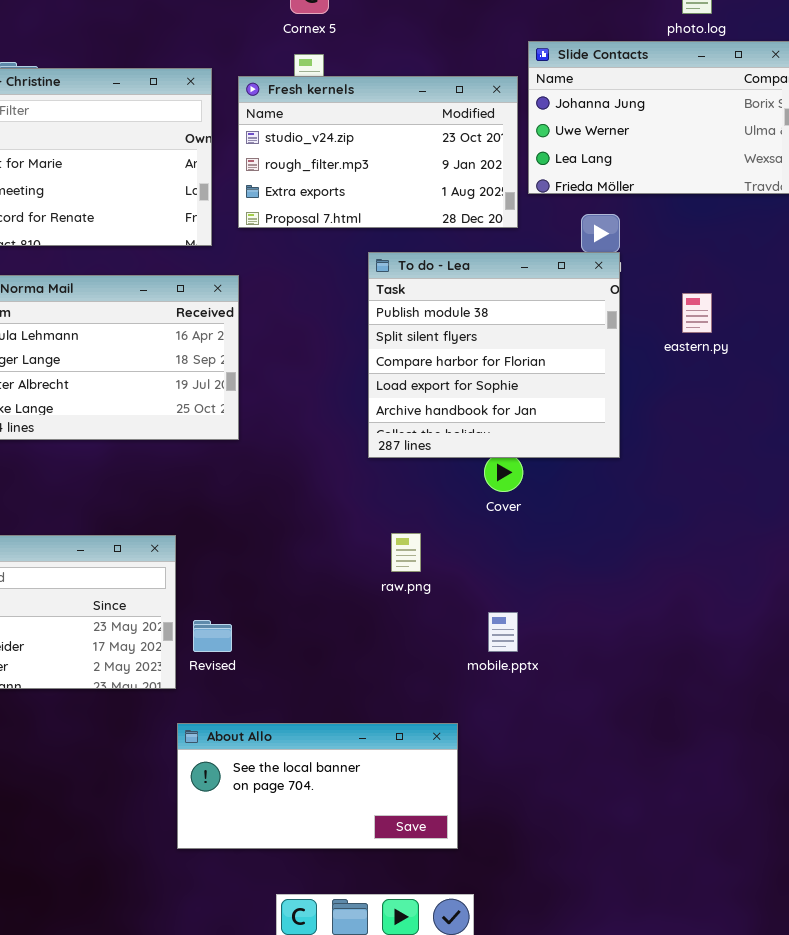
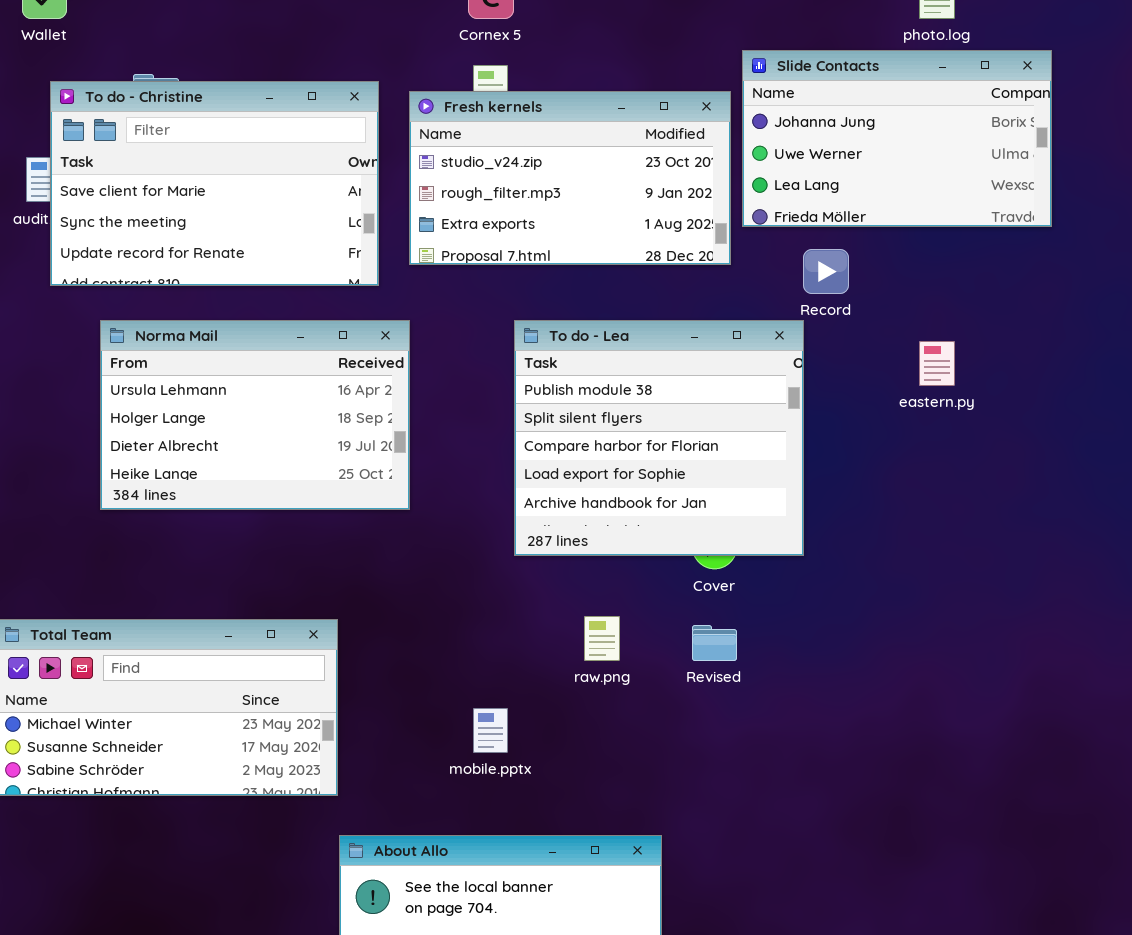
To do - Lea: [368,252,620,458] -> [514,320,804,556], moved
mobile.pptx: [488,612,518,652] -> [473,708,508,753], moved
Revised: [193,620,232,652] -> [692,625,737,661], moved

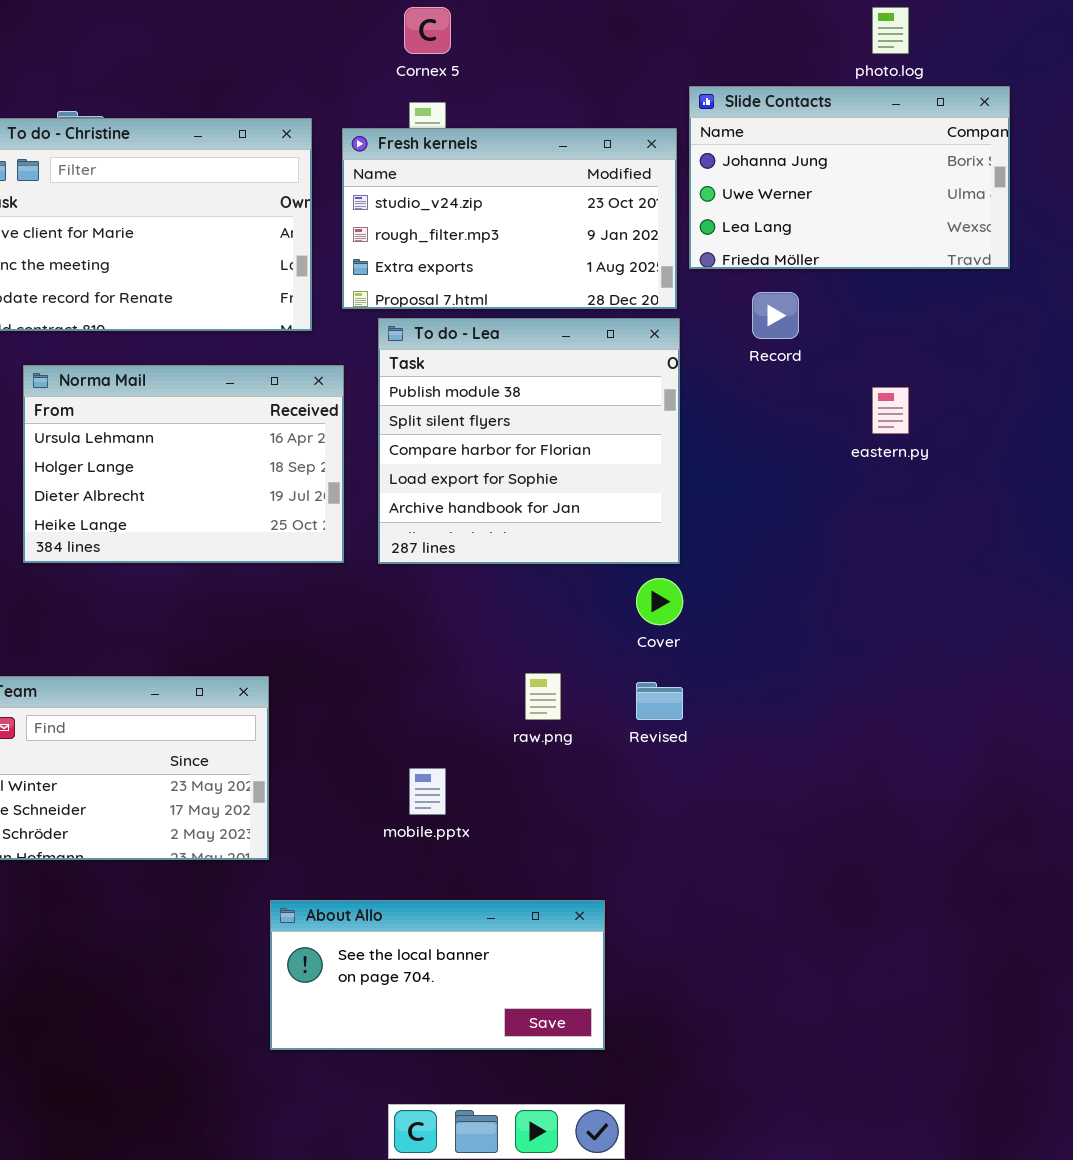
To do - Lea: [514,320,804,556] -> [378,318,680,564], moved

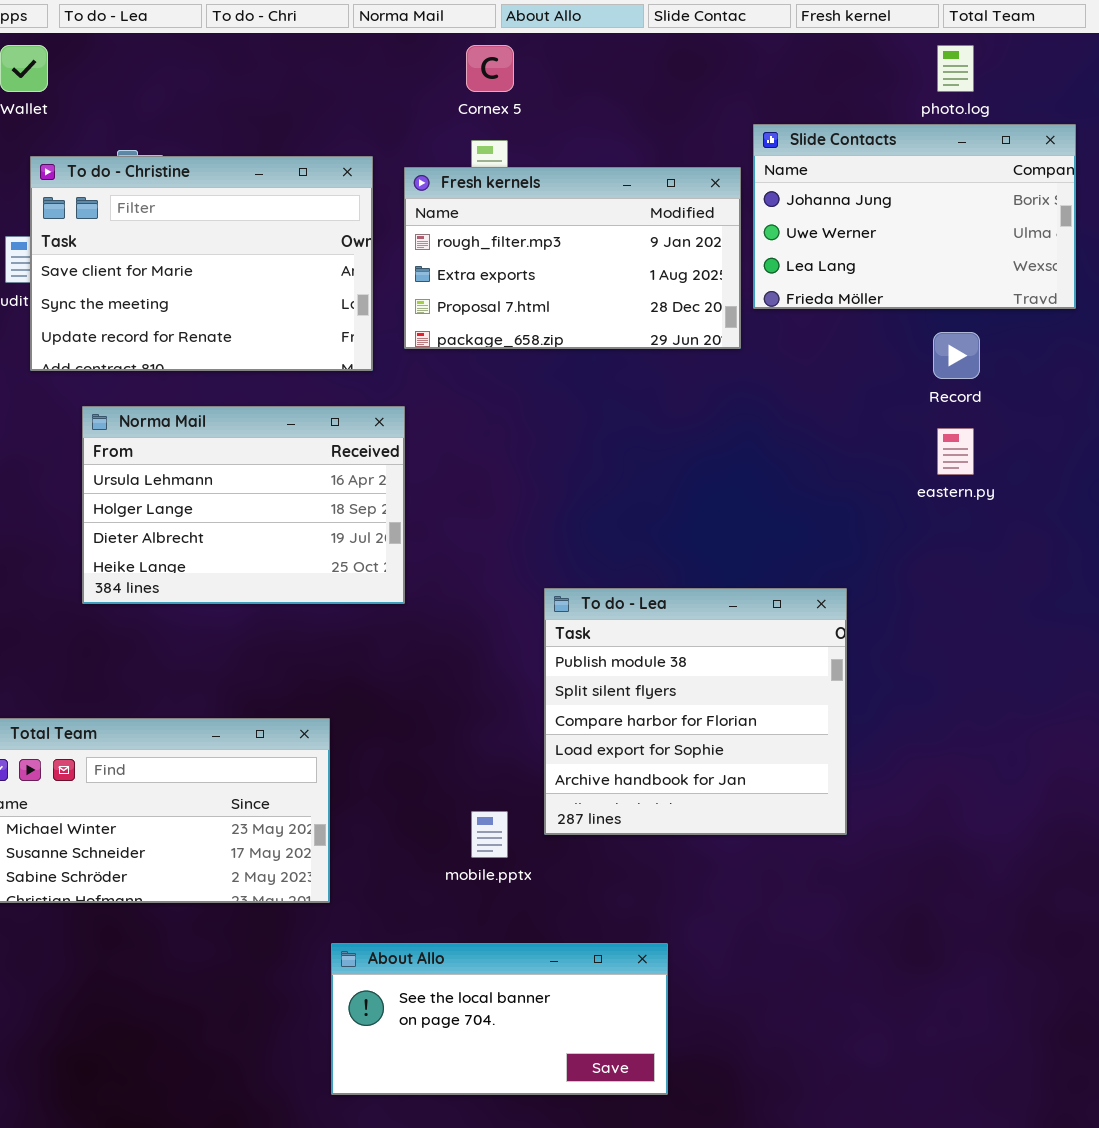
Fresh kernels: [342,128,677,309] -> [404,167,741,349], scrolled down 1 row
Record: [752,292,799,339] -> [933,332,980,379], moved
To do - Lea: [378,318,680,564] -> [544,588,847,835], moved

